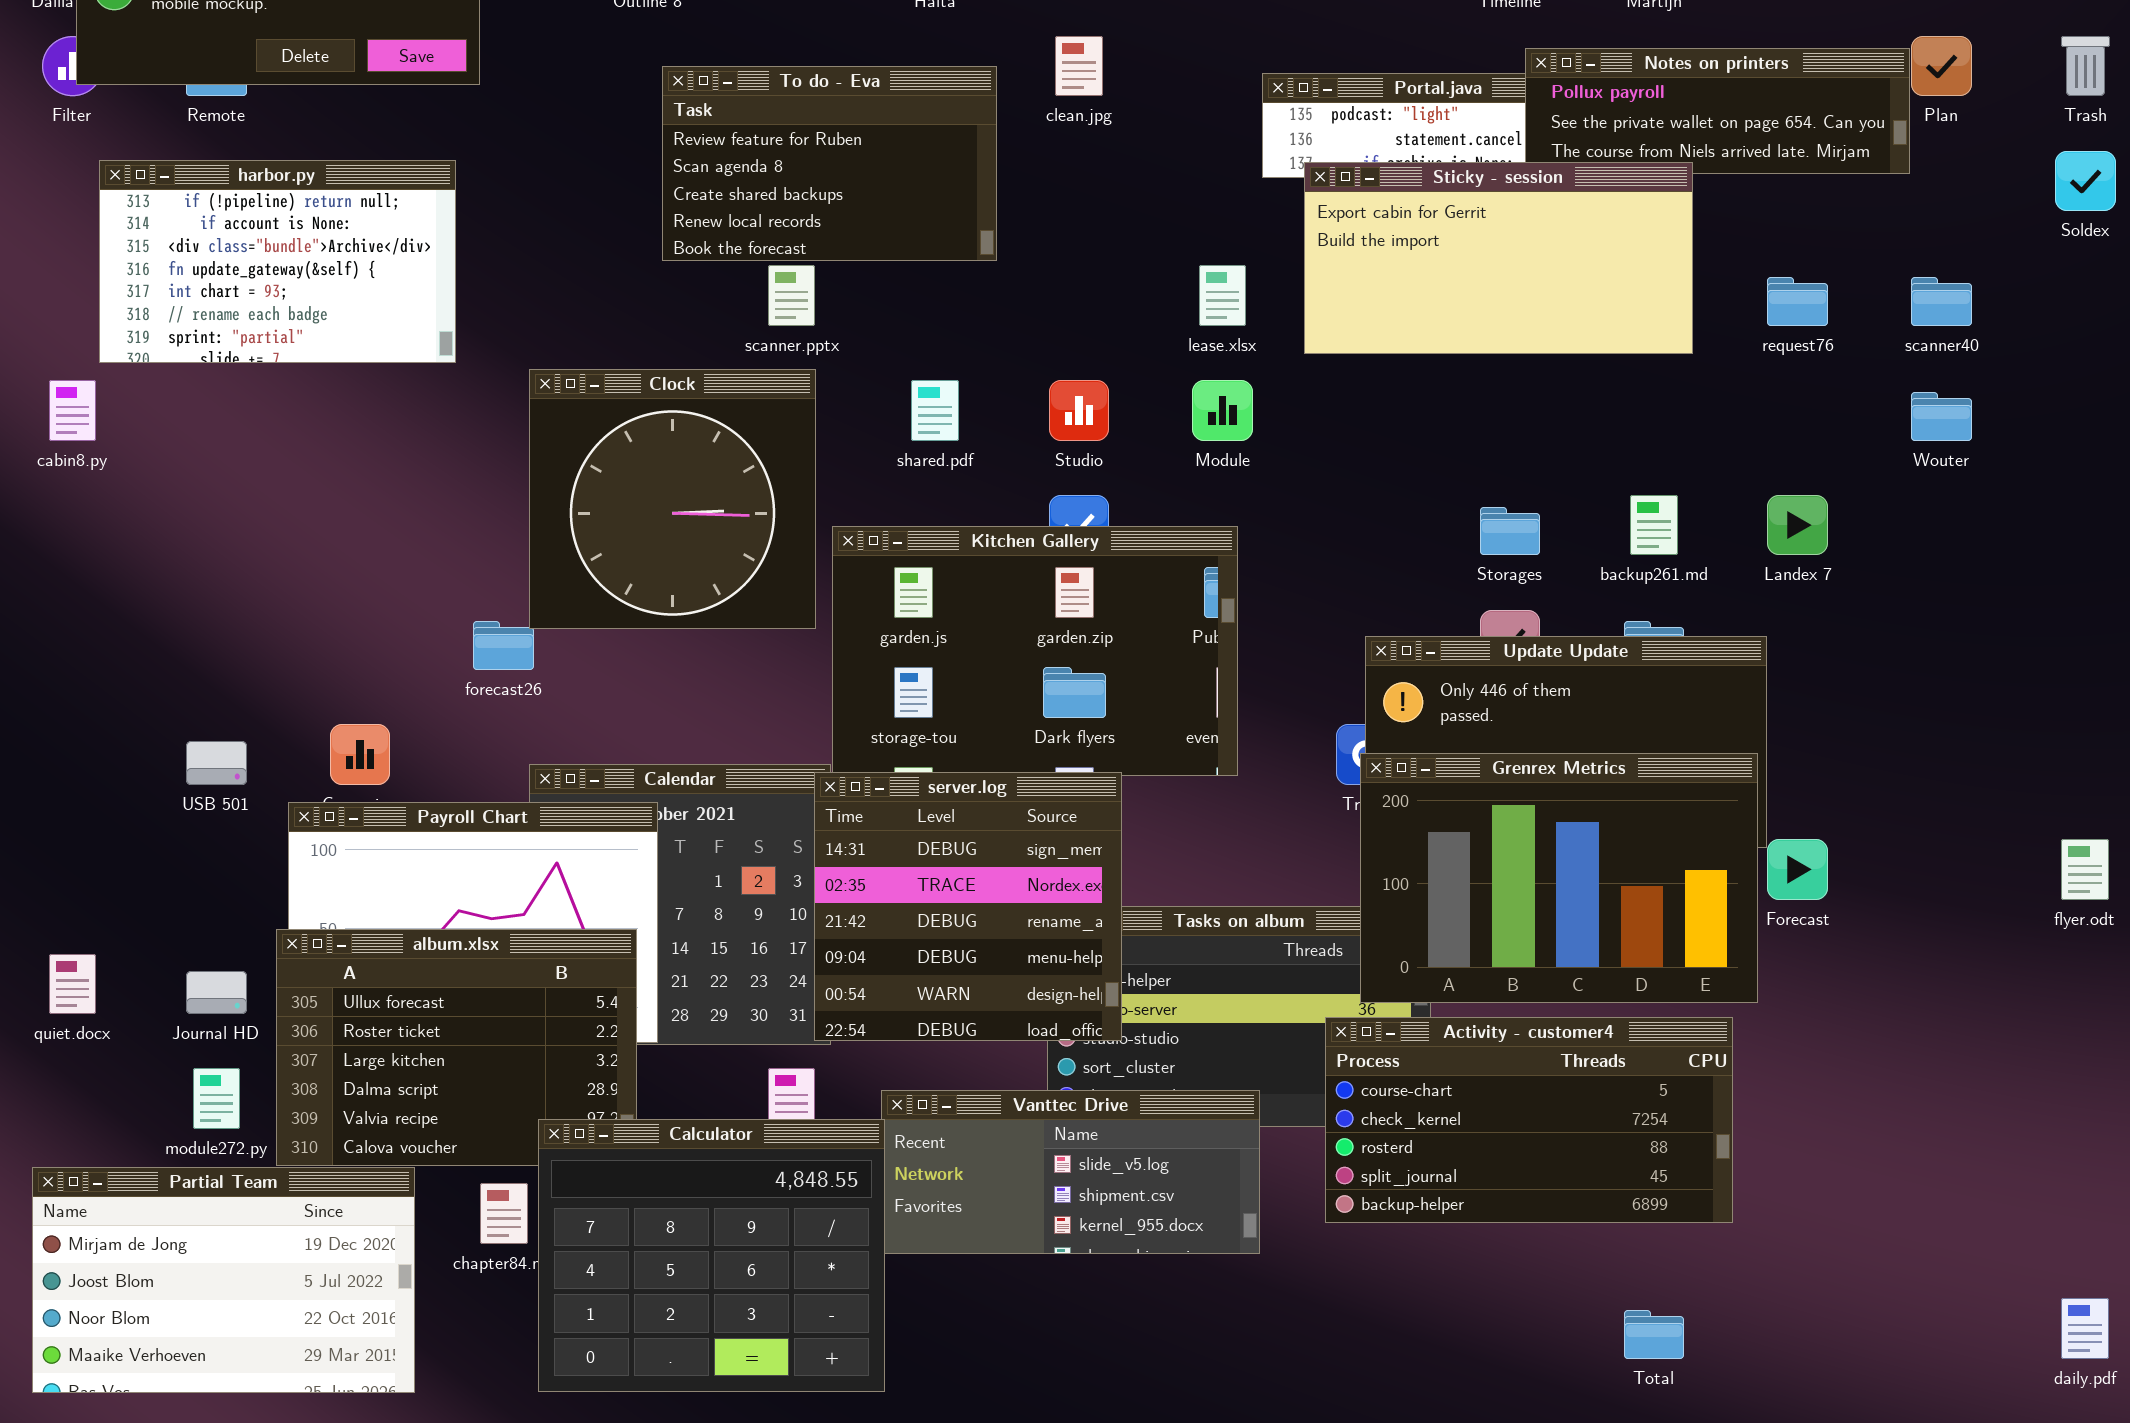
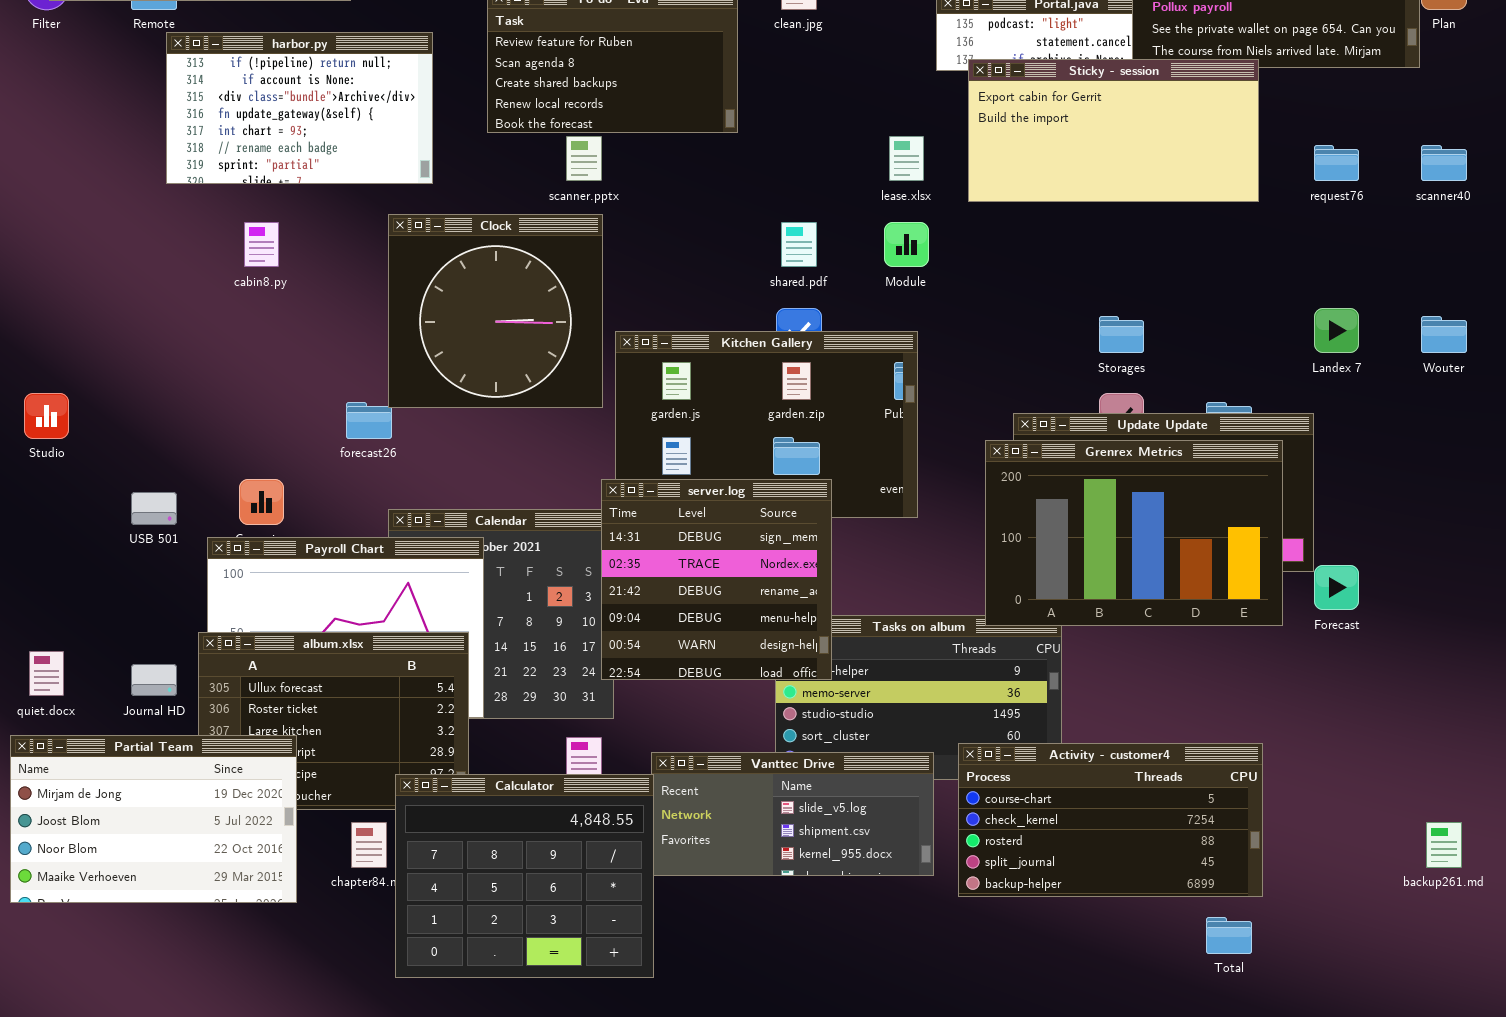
harbor.py: [99,160,456,363] -> [166,32,433,184], moved
cabin8.py: [49,380,96,441] -> [244,222,279,267], moved
shared.pdf: [911,380,959,441] -> [781,222,817,267], moved
Studio: [1049,380,1109,441] -> [24,393,69,439], moved
Wouter: [1911,392,1972,441] -> [1421,316,1467,353], moved
backup261.md: [1630,495,1678,555] -> [1426,822,1462,868], moved
Grenrex Metrics: [1360,753,1758,1003] -> [985,440,1283,626], moved
server.log: [814,772,1122,1041] -> [601,479,832,680], moved
Activity - customer4: [1325,1017,1733,1223] -> [958,743,1263,897], moved
Partial Team: [32,1167,415,1393] -> [10,735,297,903], moved

